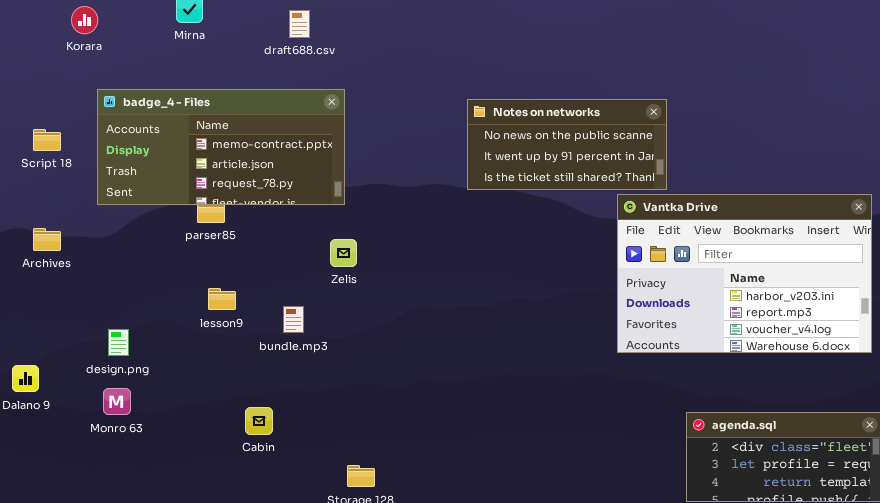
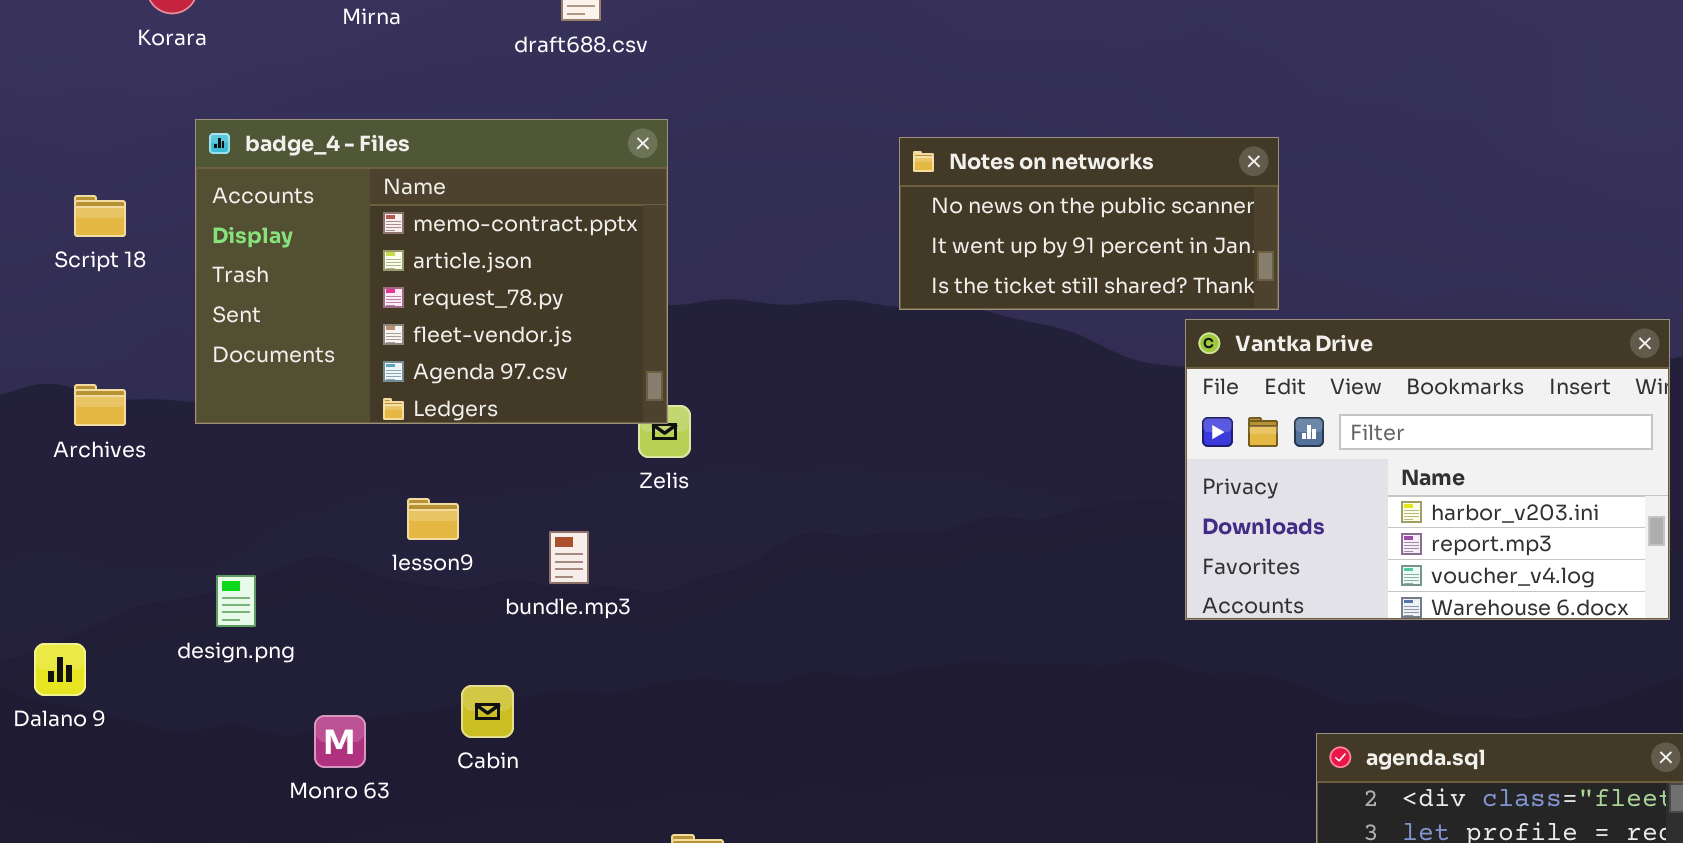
badge_4 - Files: [97,89,345,205] -> [195,119,668,424], resized
Monro 63: [103,388,131,415] -> [314,715,366,768], moved
Cabin: [245,407,273,435] -> [461,685,514,738], moved

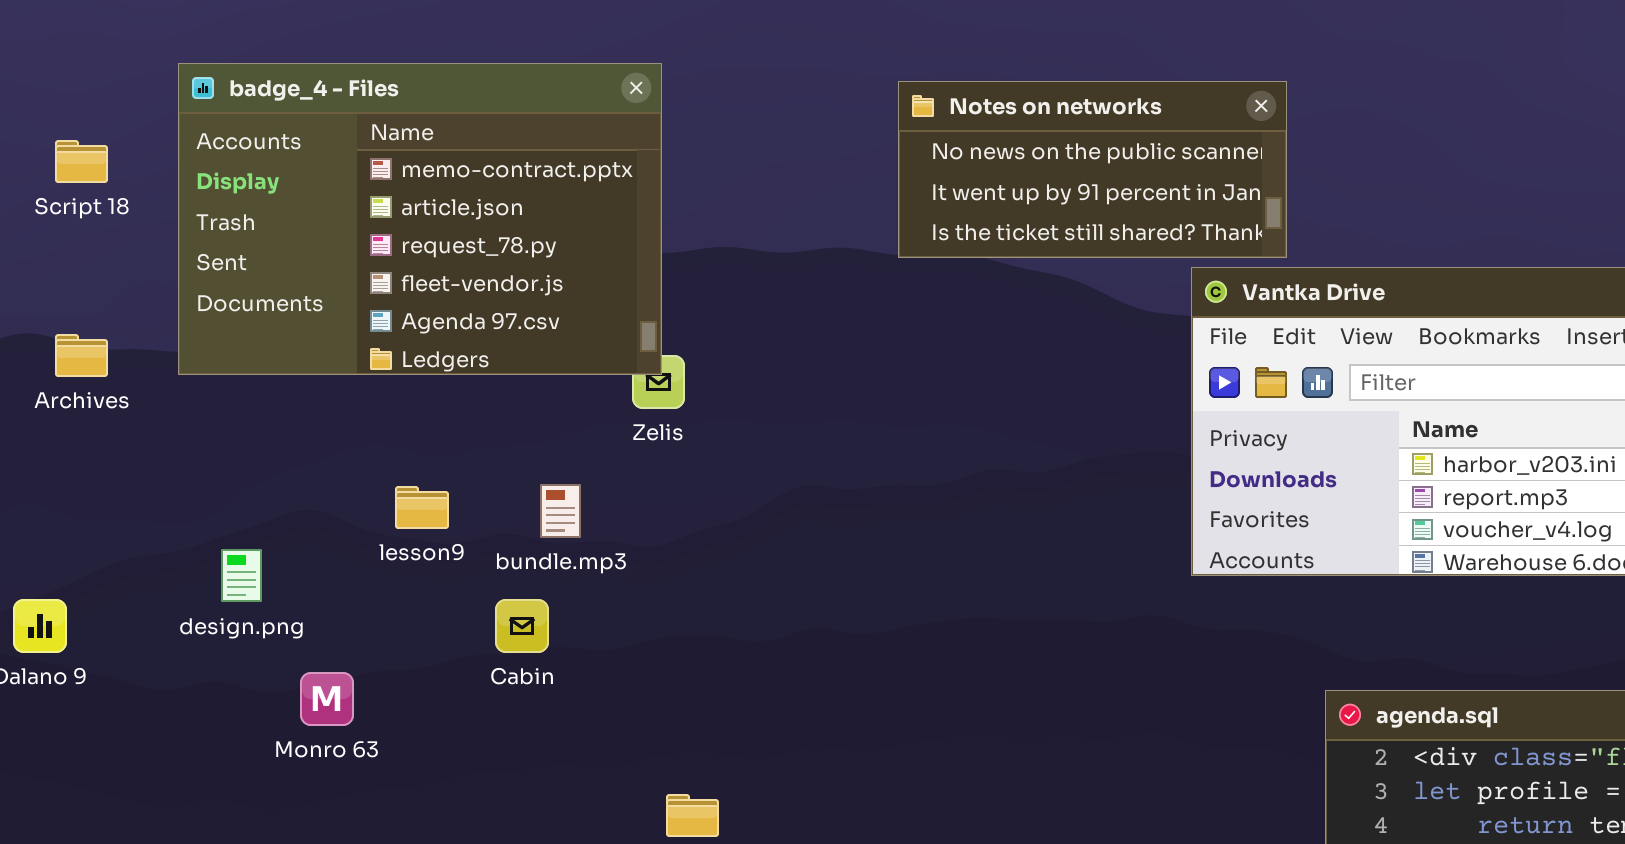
lesson9: [407,498,459,540] -> [395,486,449,529], moved
design.png: [216,575,256,627] -> [221,549,262,602], moved
Cabin: [461,685,514,738] -> [495,599,549,653], moved

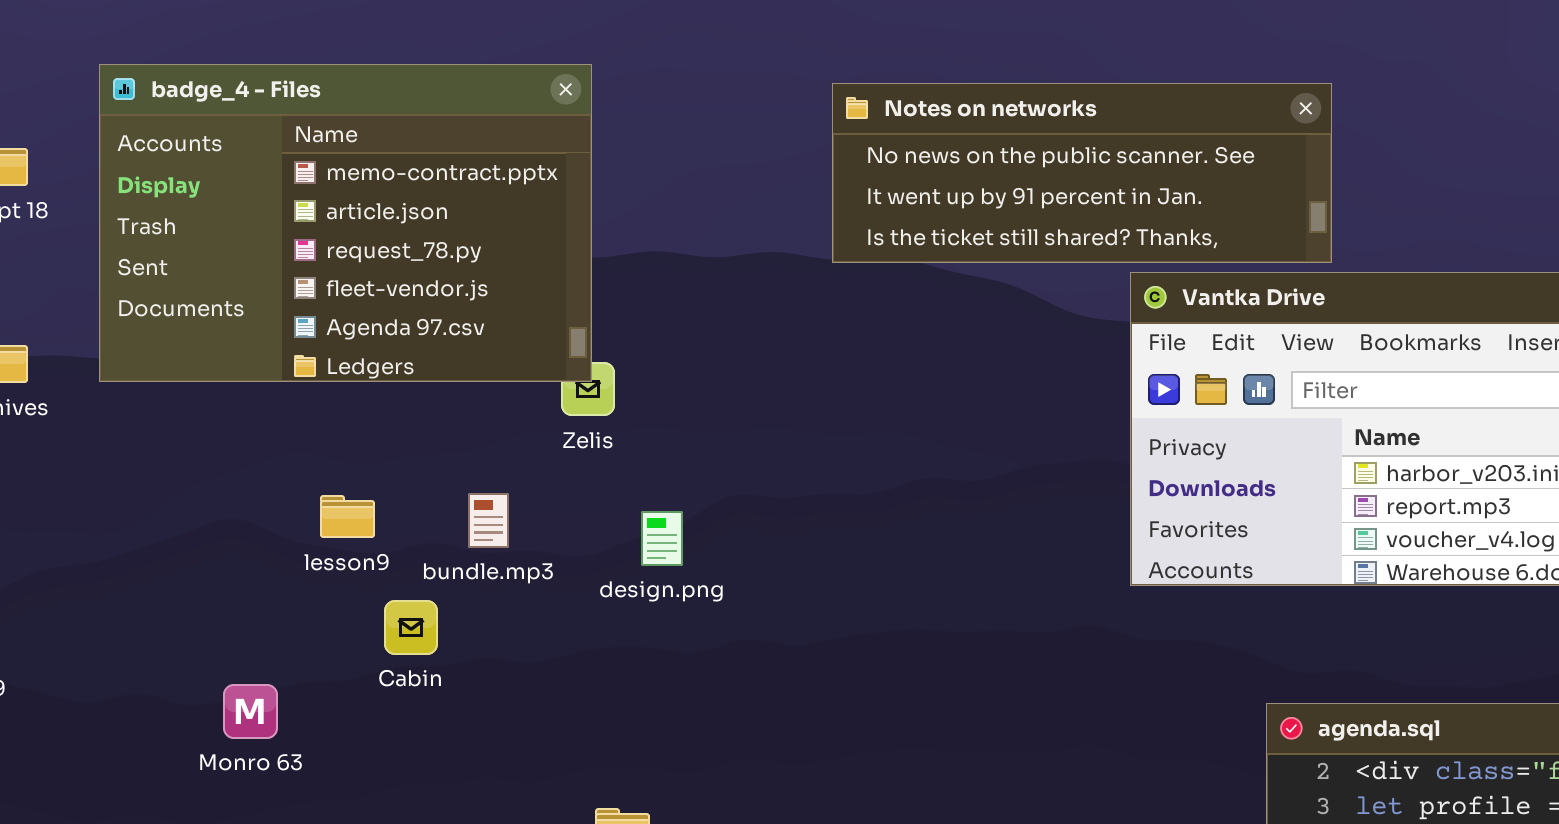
Notes on networks: [898,81,1287,258] -> [832,83,1332,263], resized
design.png: [221,549,262,602] -> [641,511,683,566], moved
Cabin: [495,599,549,653] -> [384,600,438,655], moved

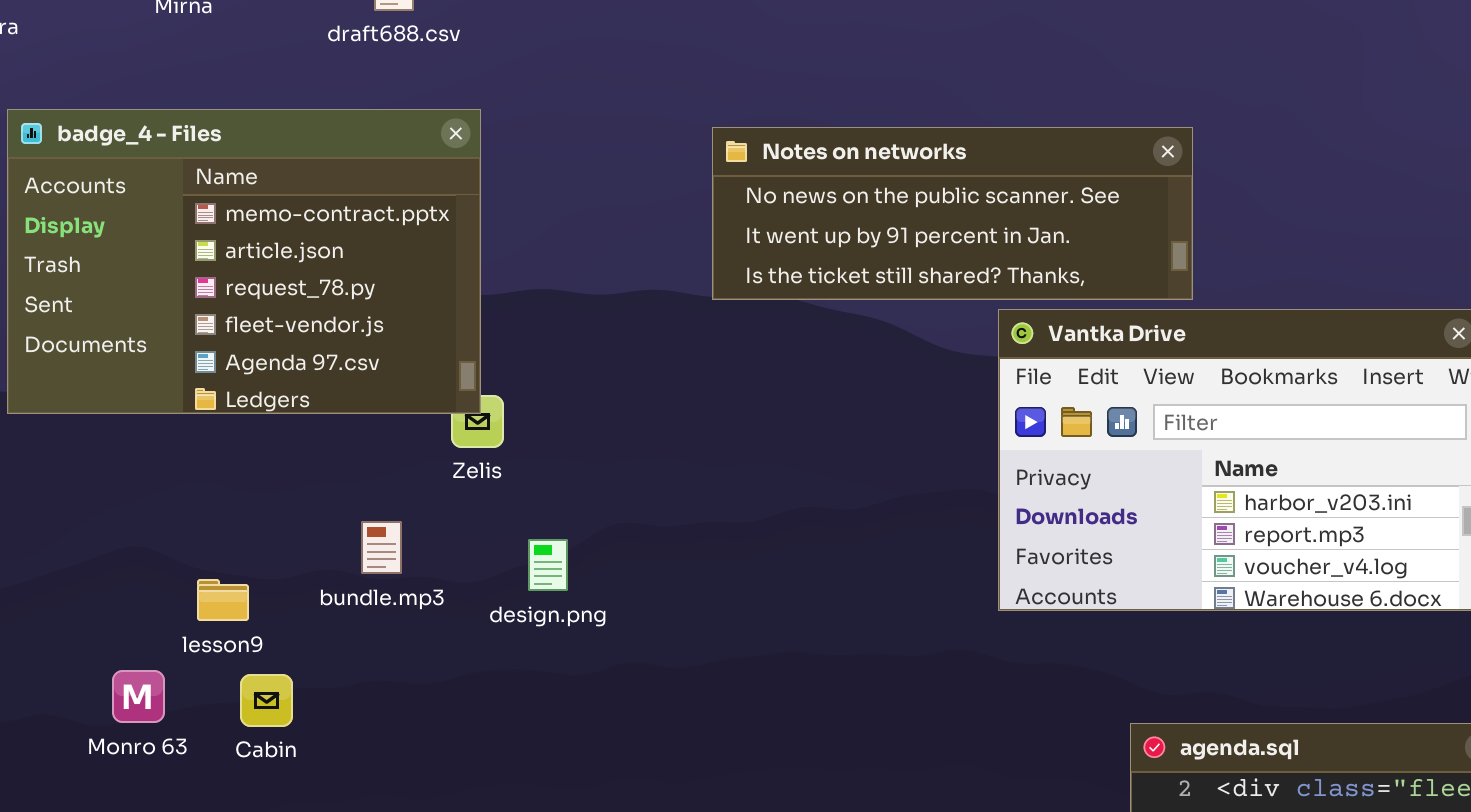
lesson9: [320,495,375,538] -> [197,579,249,621], moved
Cabin: [384,600,438,655] -> [240,674,293,727], moved
Monro 63: [223,684,278,739] -> [112,670,165,723], moved

